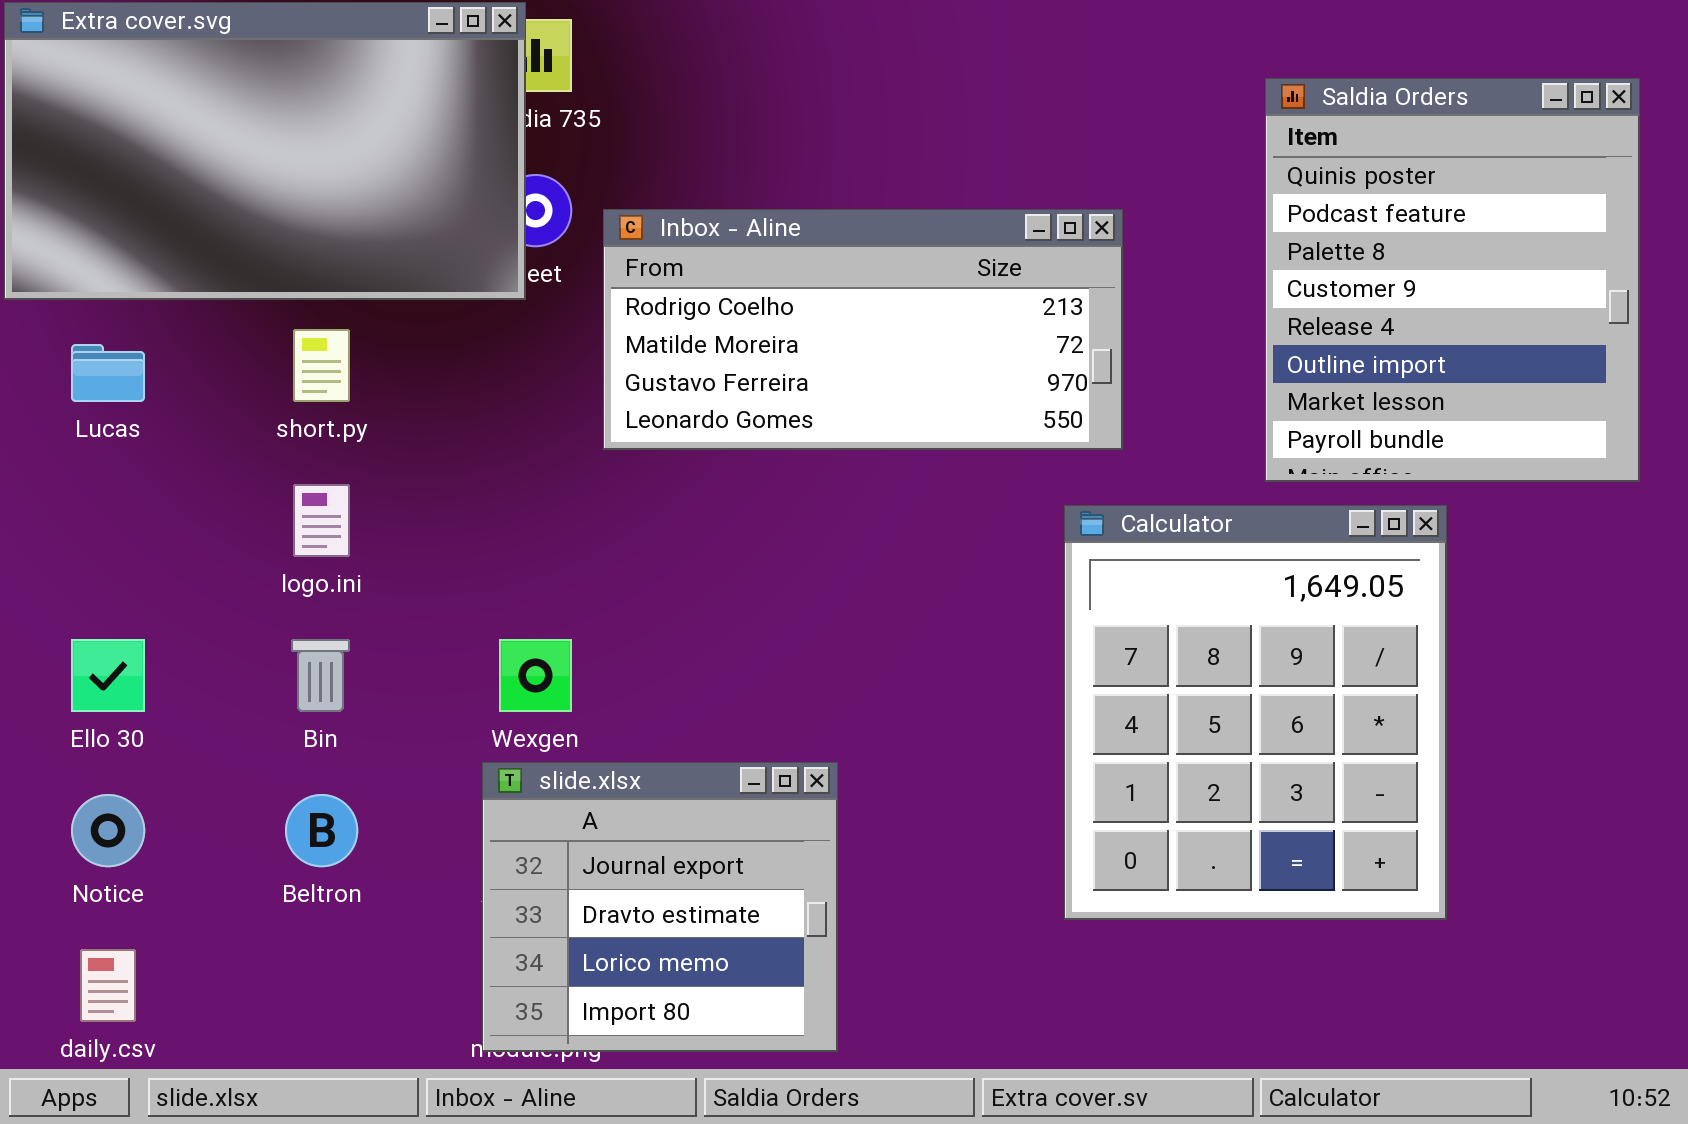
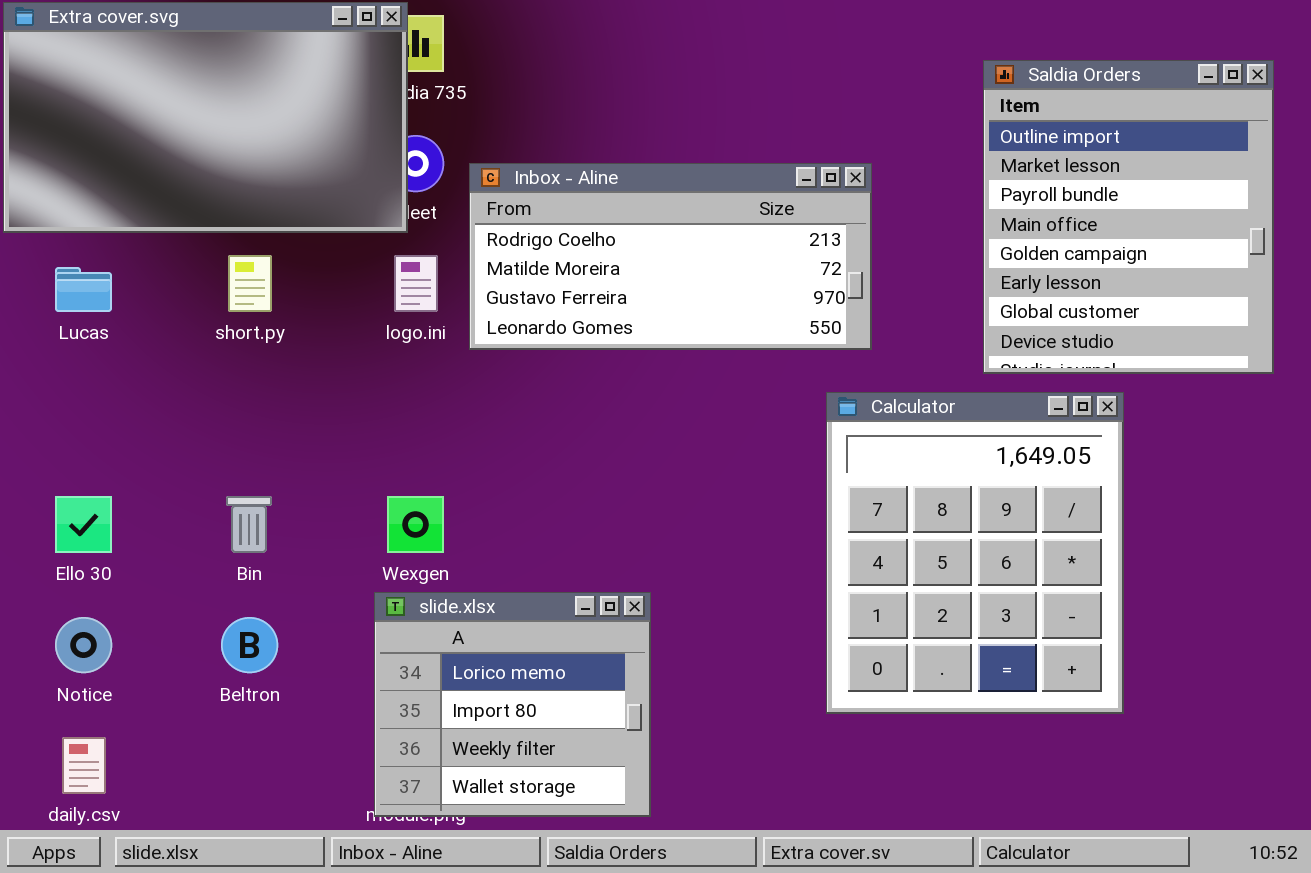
Saldia Orders: [1265,78,1640,482] -> [983,60,1274,374], scrolled down 5 rows
logo.ini: [293,484,350,557] -> [394,255,438,312], moved
slide.xlsx: [482,762,838,1052] -> [374,592,651,817], scrolled down 2 rows

